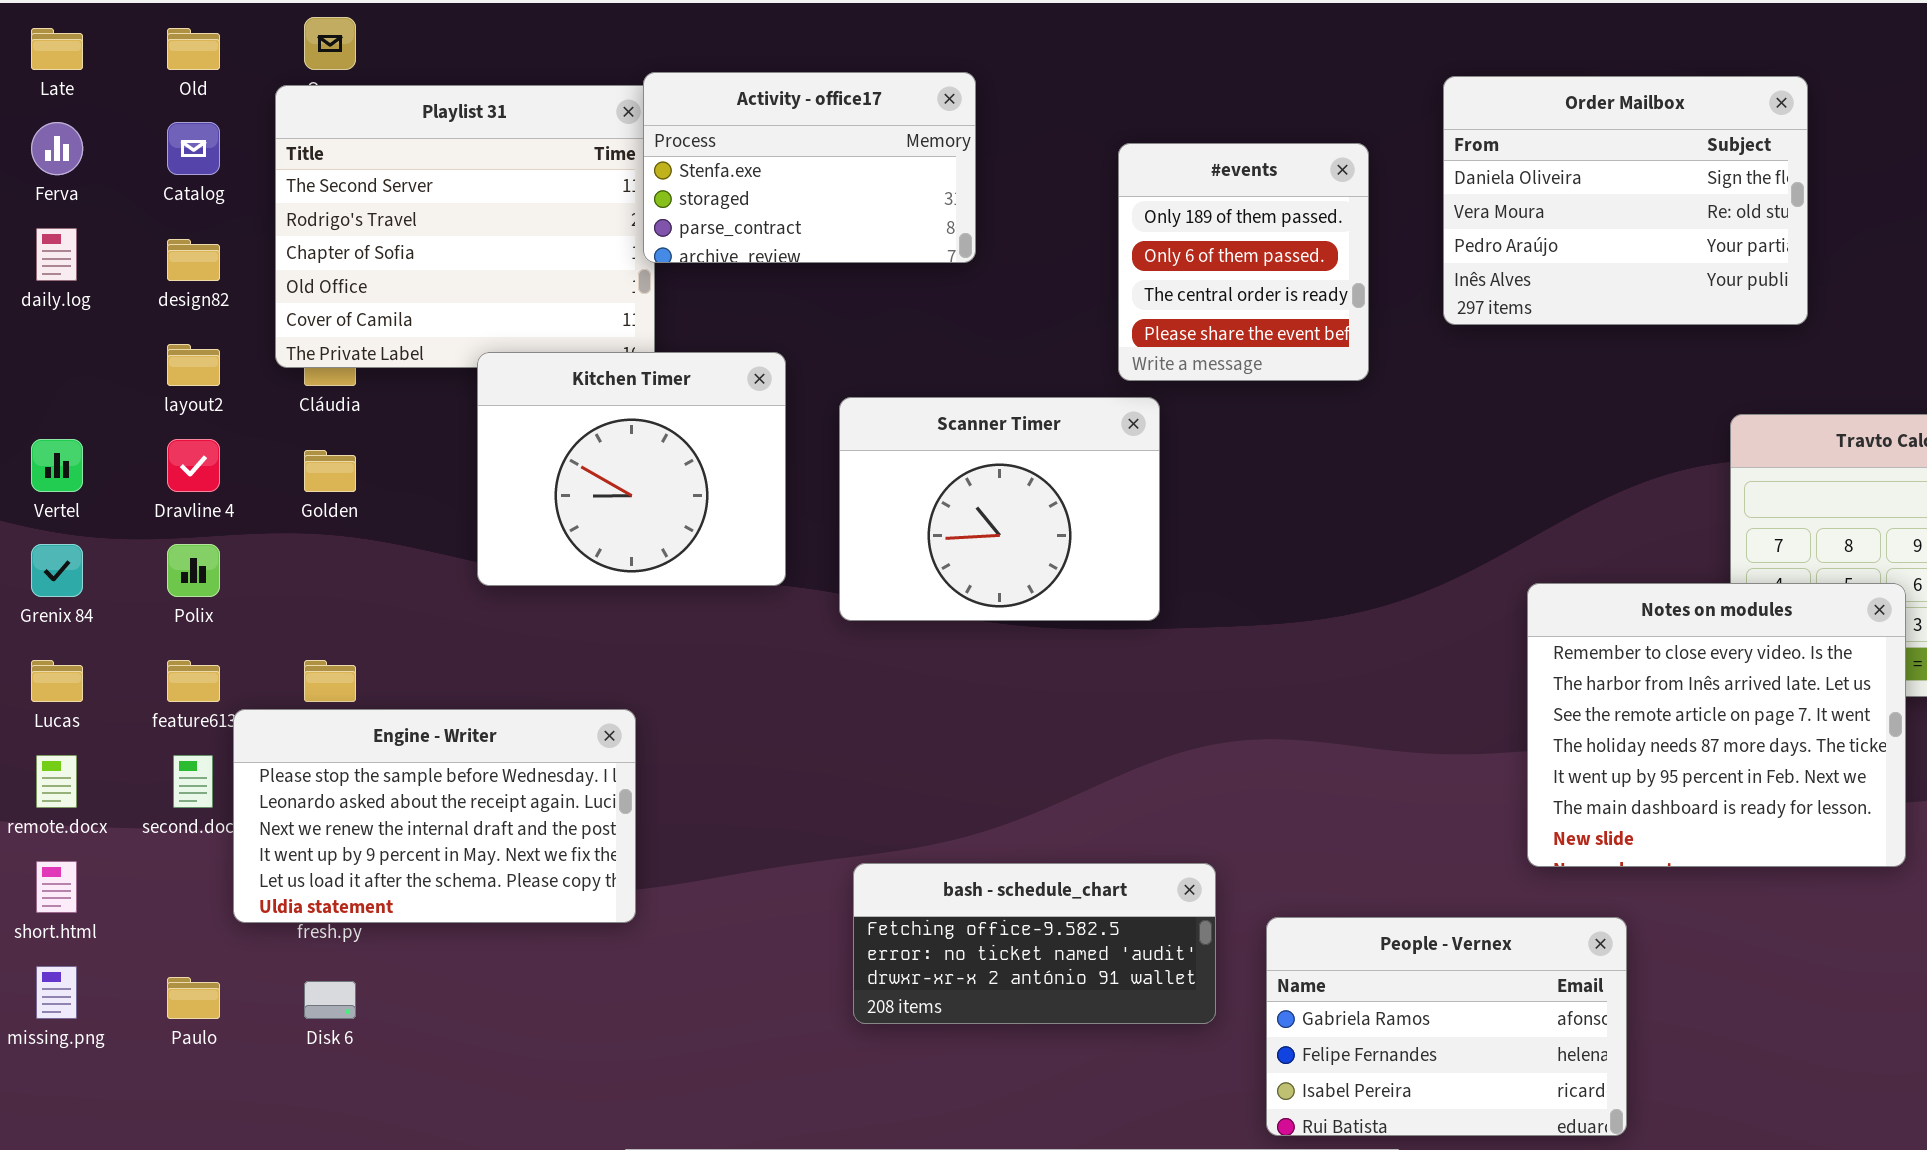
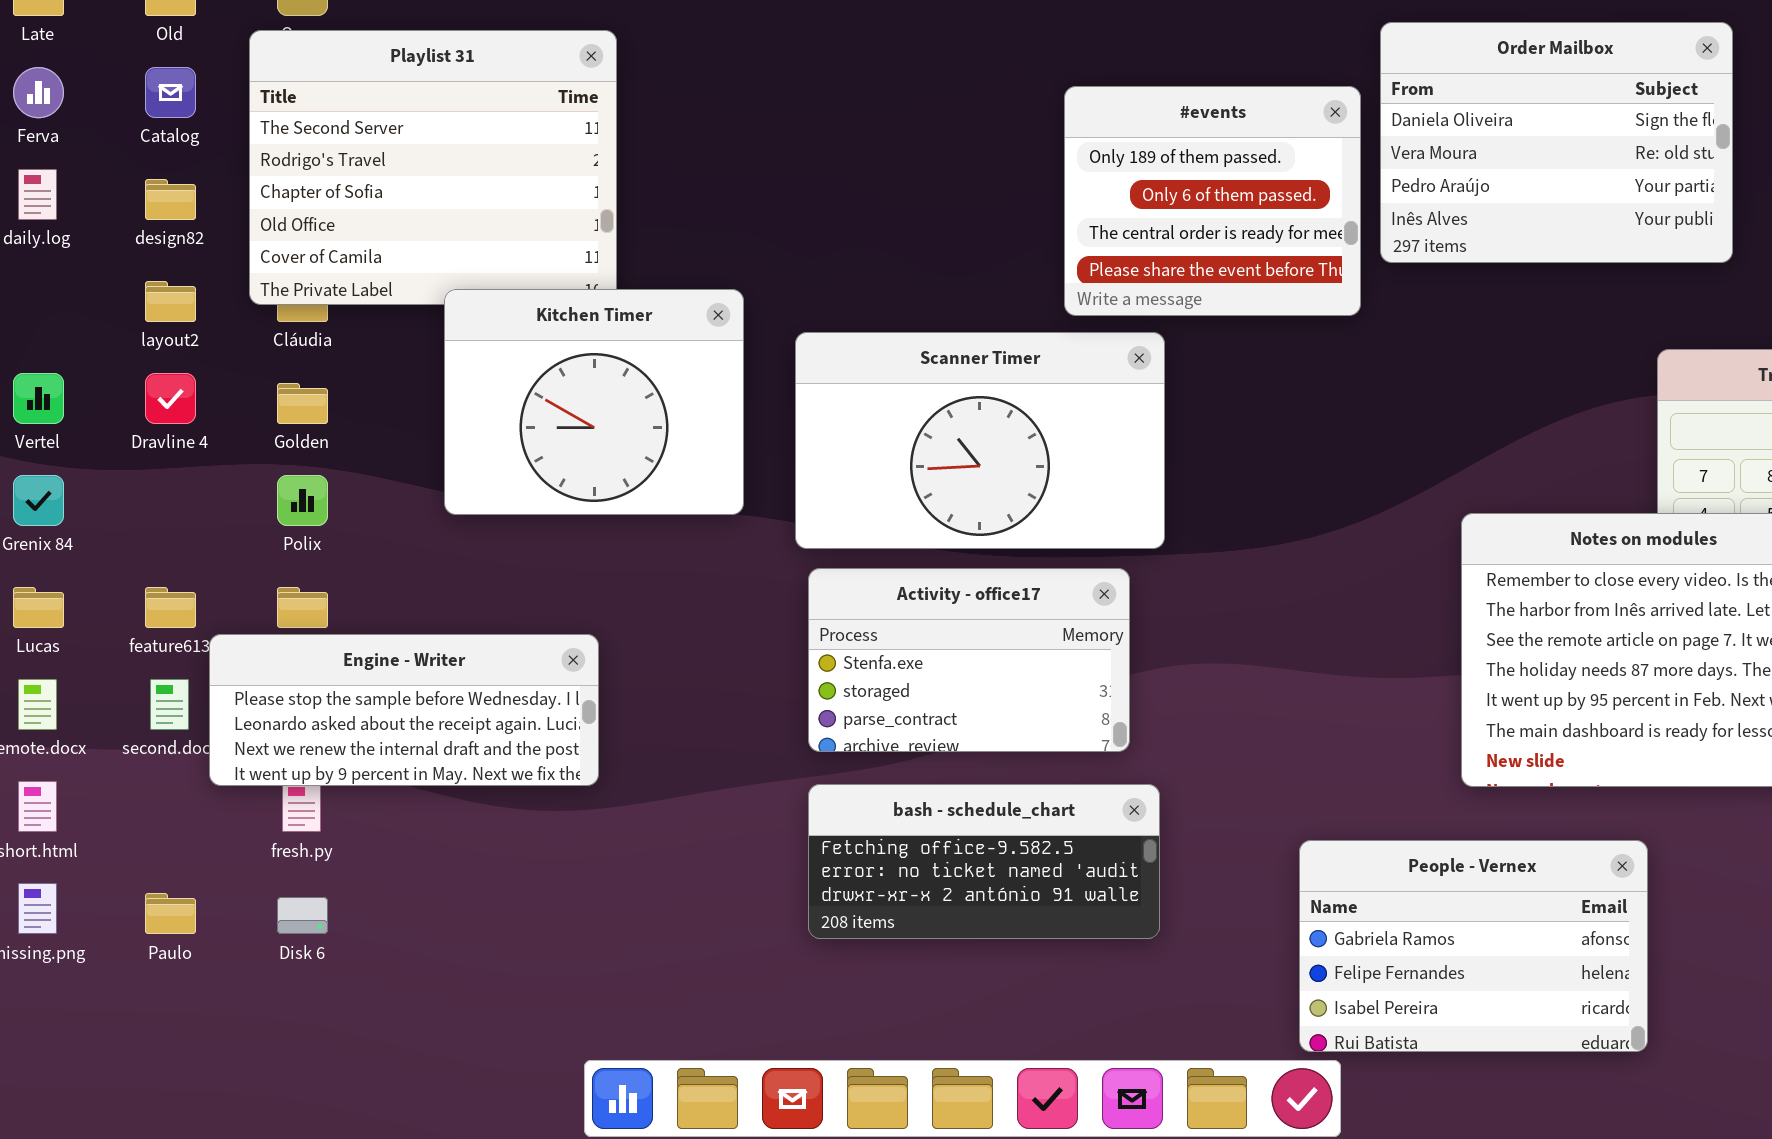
Activity - office17: [643,72,976,263] -> [808,568,1130,752], moved
#events: [1118,143,1369,381] -> [1064,86,1361,316], resized
Scanner Timer: [839,397,1160,621] -> [795,332,1165,549], resized
Polix: [167,544,220,597] -> [277,475,328,526], moved
Engine - Writer: [233,709,636,923] -> [209,634,599,786], resized
People - Vernex: [1266,917,1627,1136] -> [1299,840,1648,1052], moved

